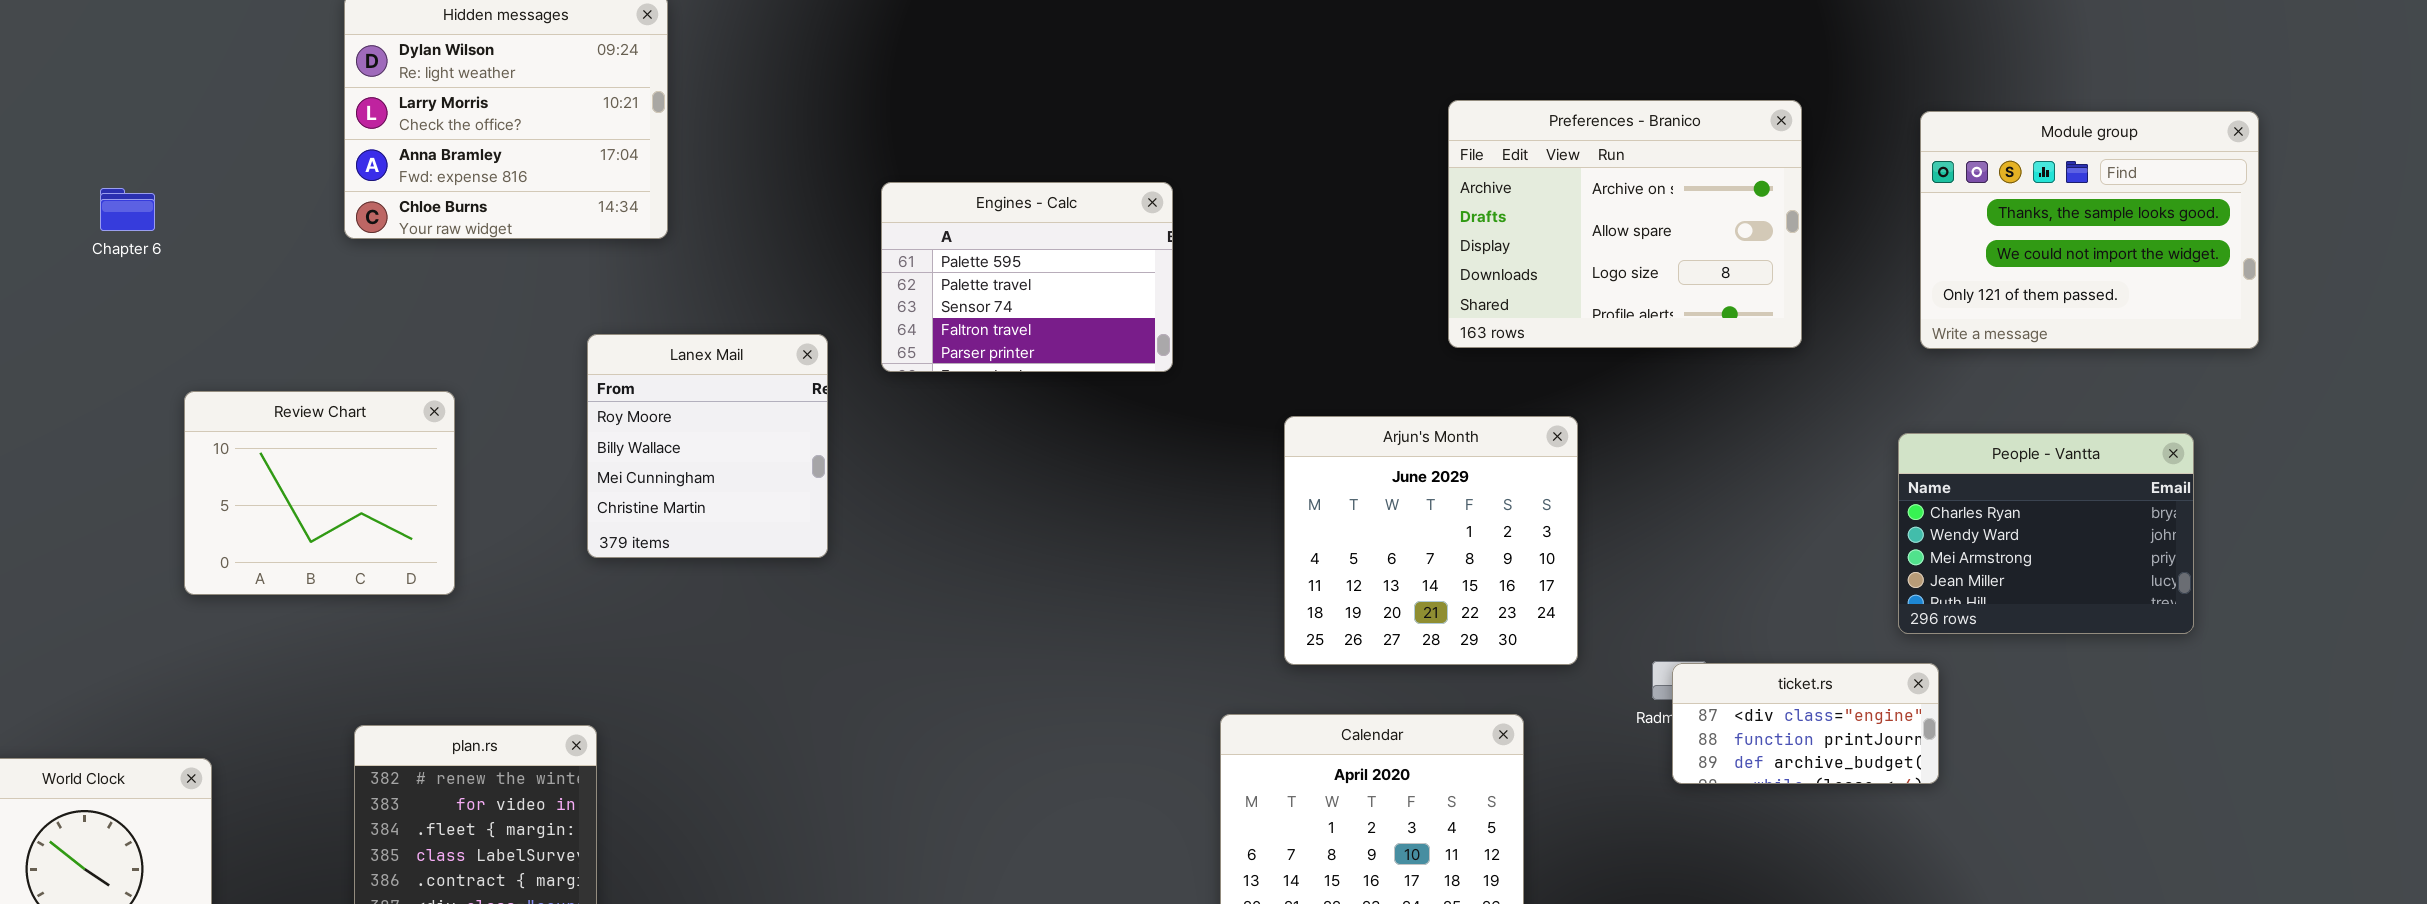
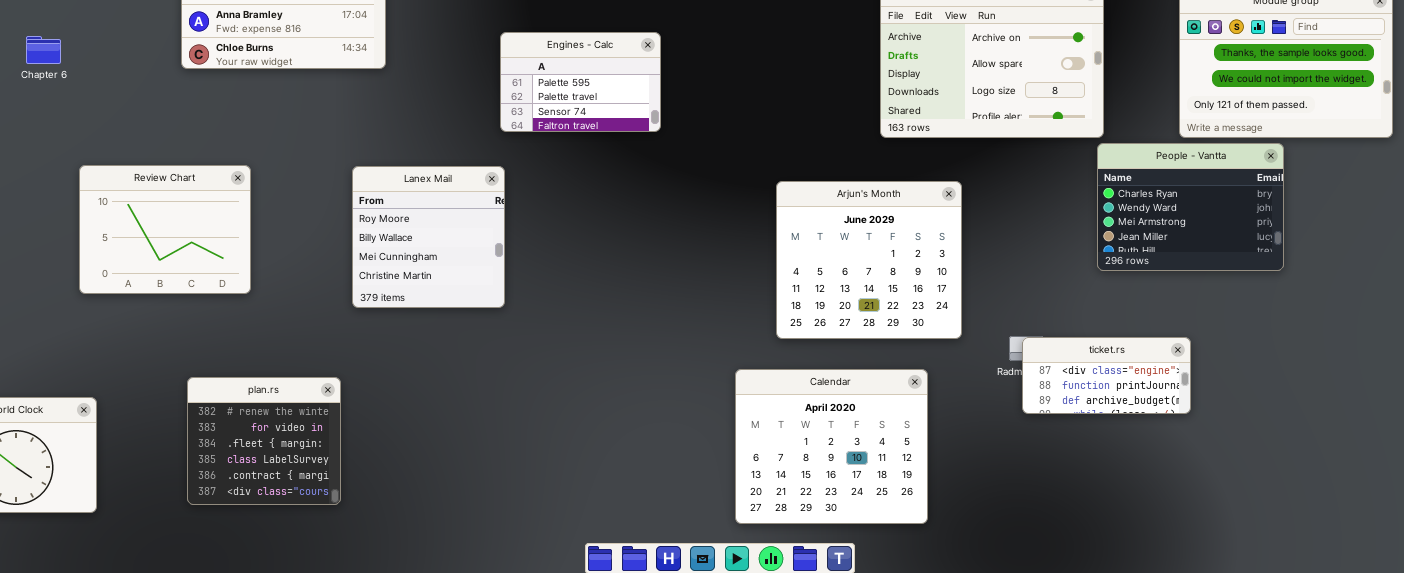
Engines - Calc: [881,182,1173,372] -> [500,32,661,132], moved, resized
Lanex Mail: [587,334,828,558] -> [352,166,505,308], moved
People - Vantta: [1898,433,2194,634] -> [1097,143,1284,271], moved

